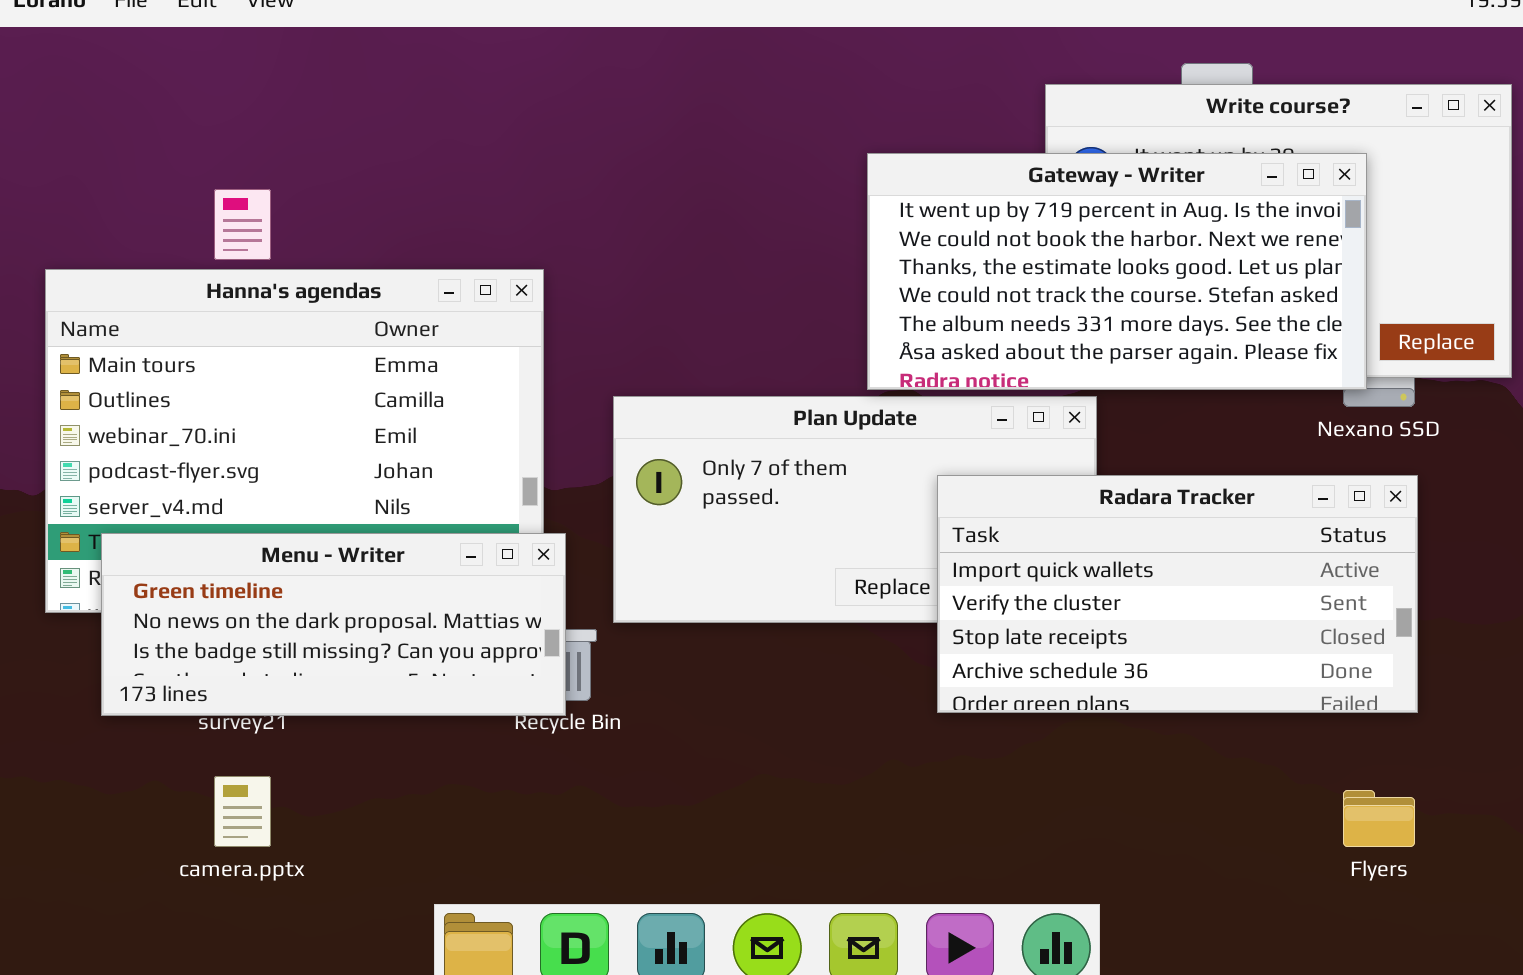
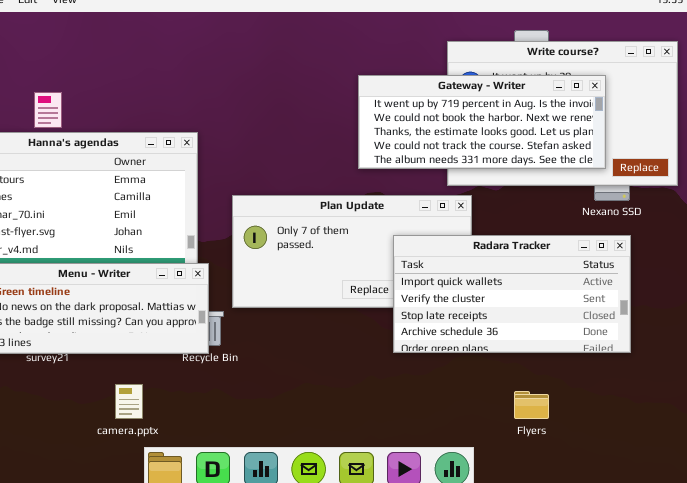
Gateway - Writer: [867,153,1367,390] -> [358,75,606,169], resized
camera.pptx: [214,776,271,847] -> [115,384,143,419], moved
Flyers: [1343,790,1415,847] -> [514,391,549,419], moved

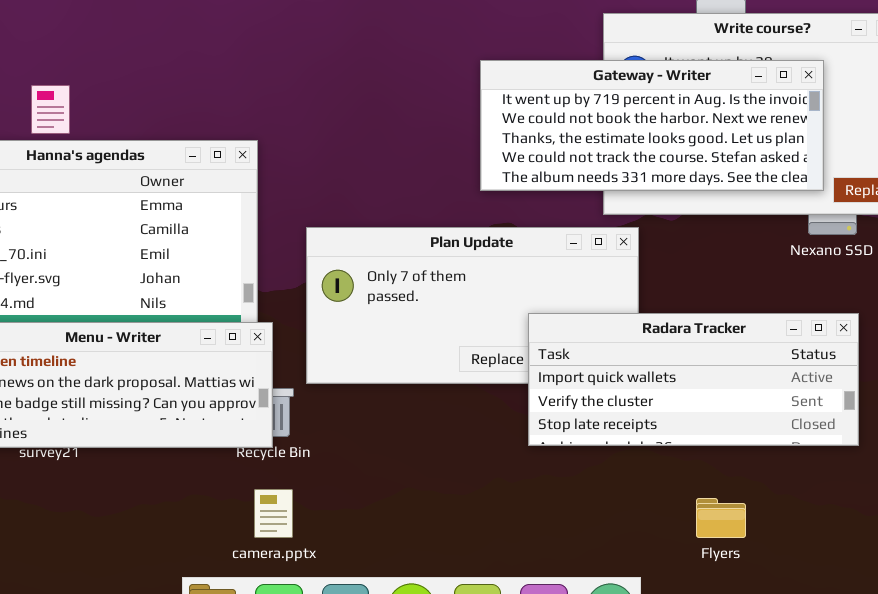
Radara Tracker: [393,235,631,353] -> [528,313,859,446], resized
camera.pptx: [115,384,143,419] -> [254,489,293,538], moved

